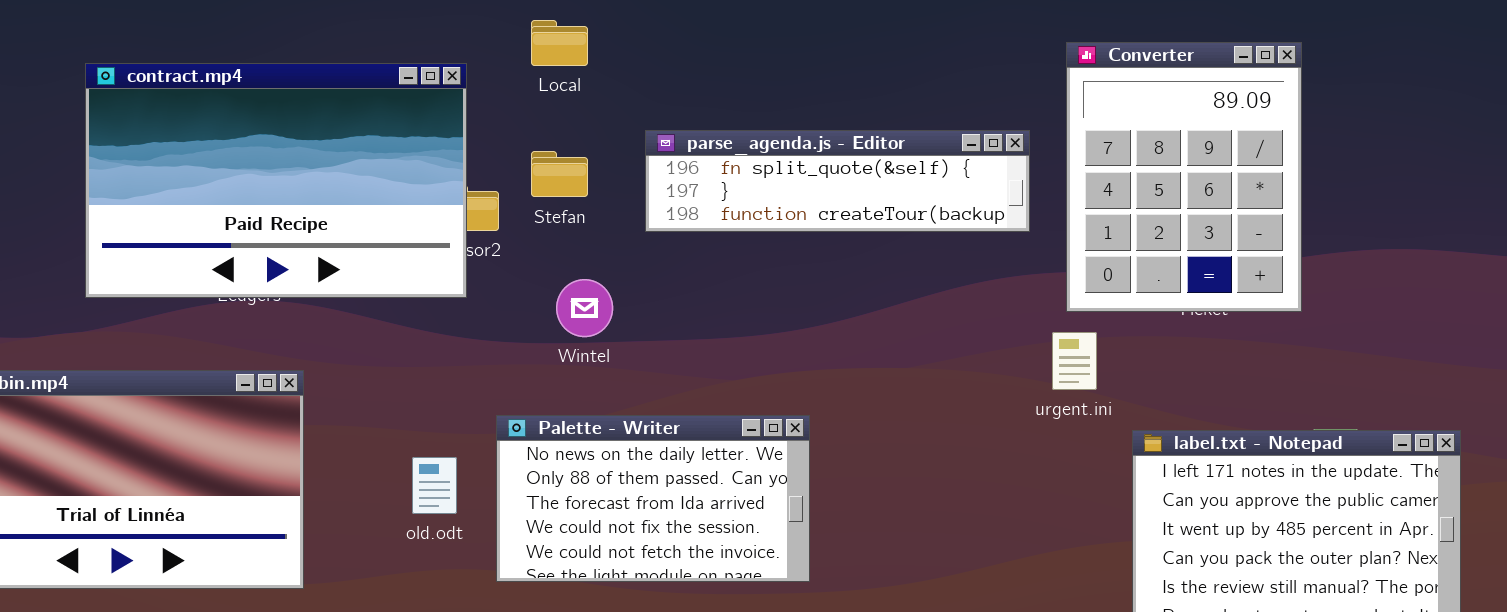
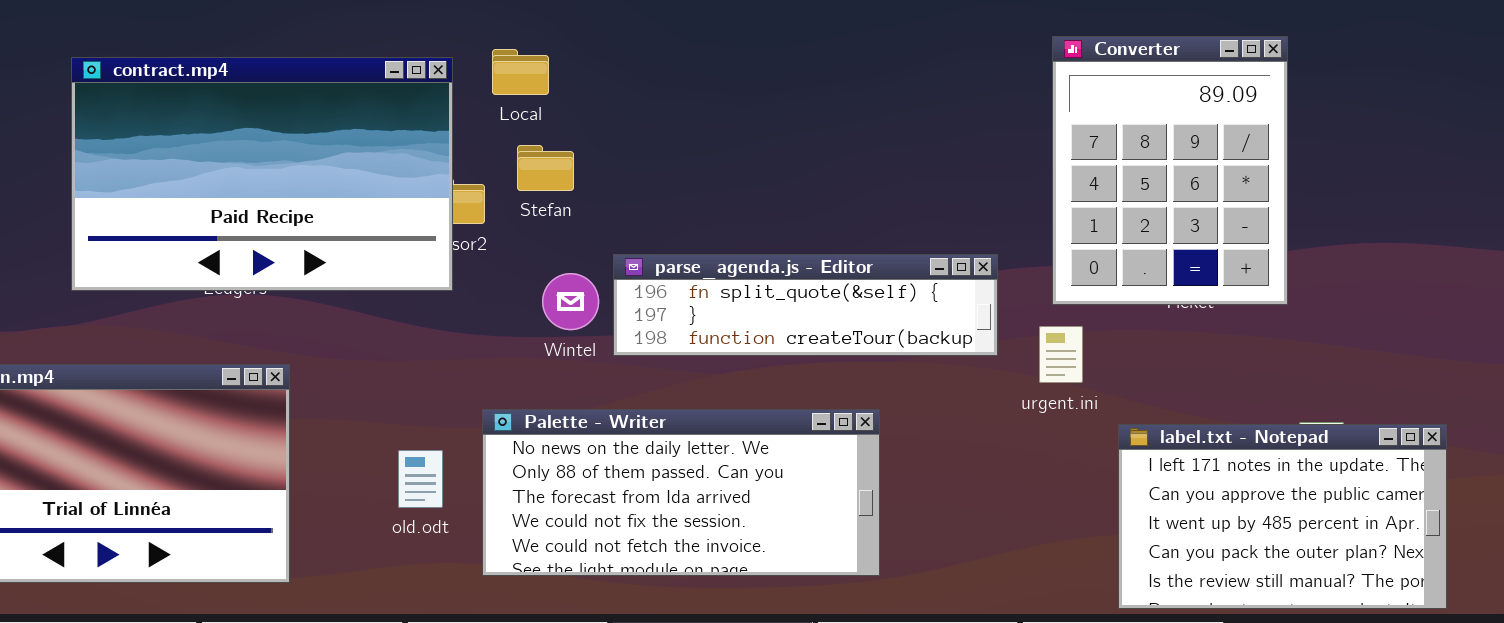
Local: [531,20,588,66] -> [492,49,549,95], moved
parse_agenda.js - Editor: [645,130,1030,232] -> [613,254,998,356], moved
Palette - Writer: [496,415,810,582] -> [482,409,880,576], resized

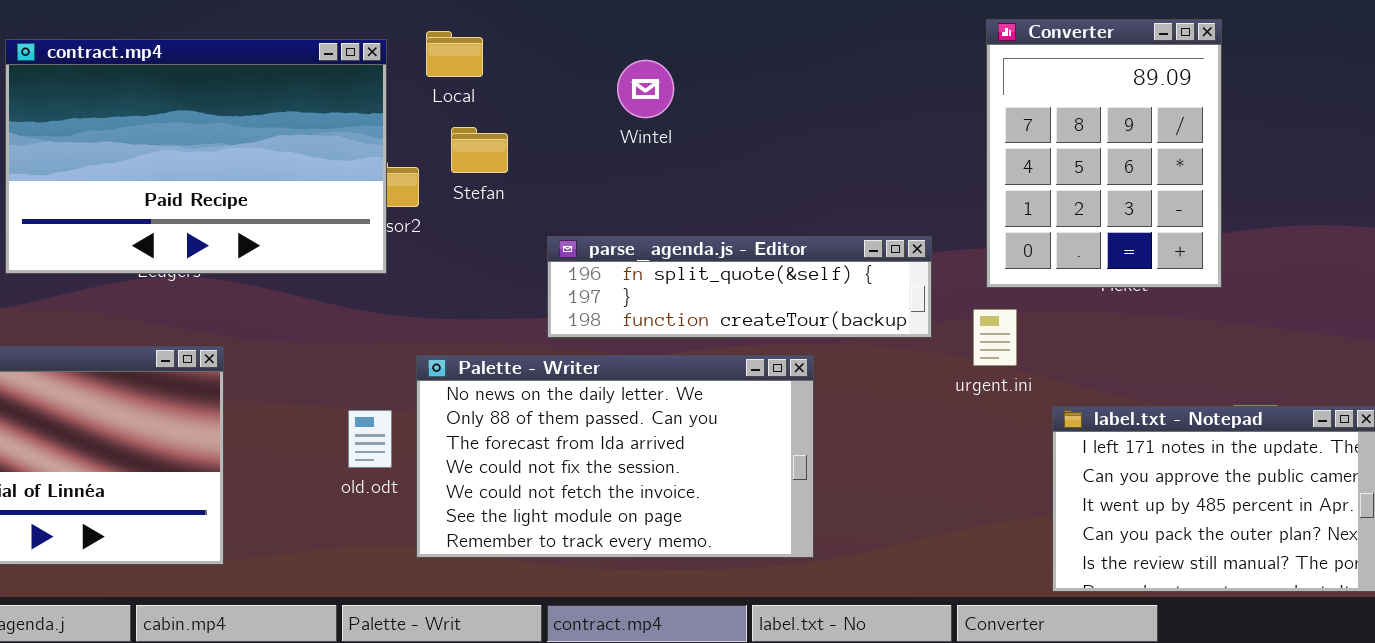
Wintel: [542,273,599,330] -> [617,60,674,118], moved
Palette - Writer: [482,409,880,576] -> [416,355,814,558], resized
old.odt: [398,450,443,508] -> [348,410,392,468], moved

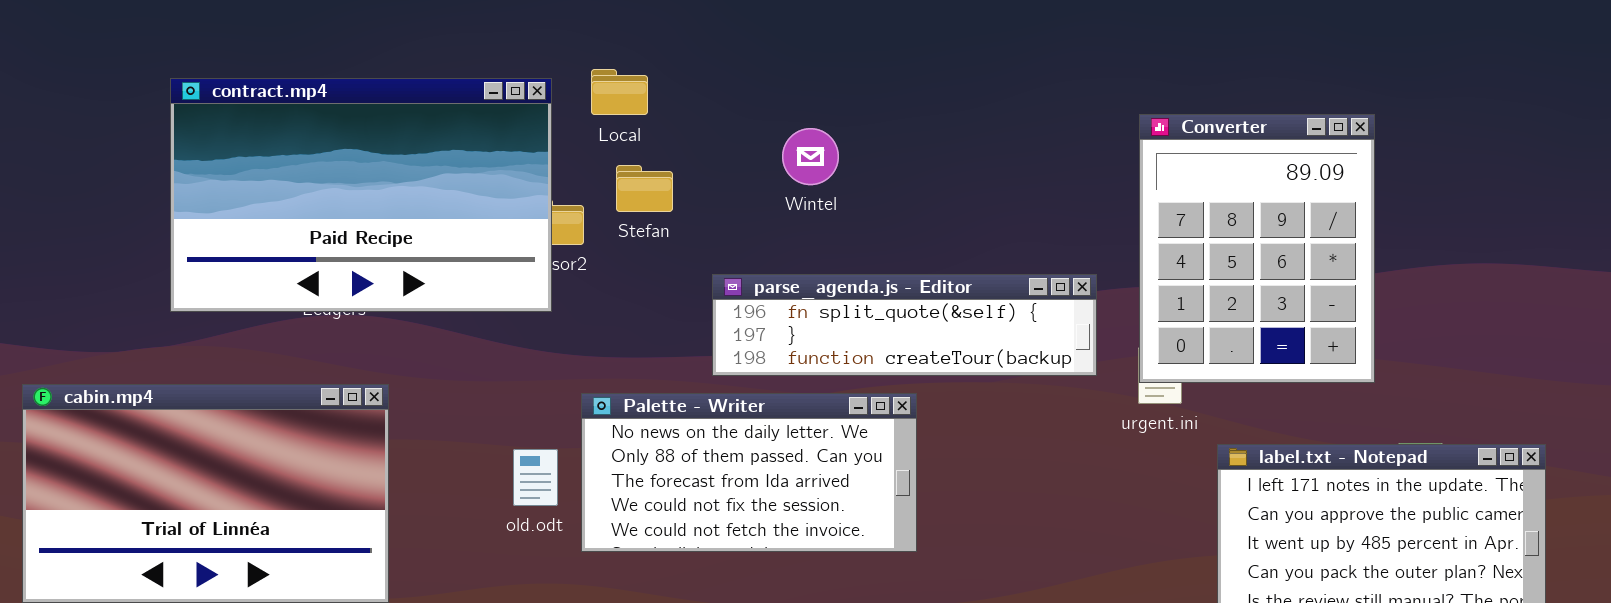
Converter: [986,19,1222,288] -> [1139,114,1375,383], moved
Wintel: [617,60,674,118] -> [782,128,839,185], moved
Palette - Writer: [416,355,814,558] -> [581,393,917,552], resized

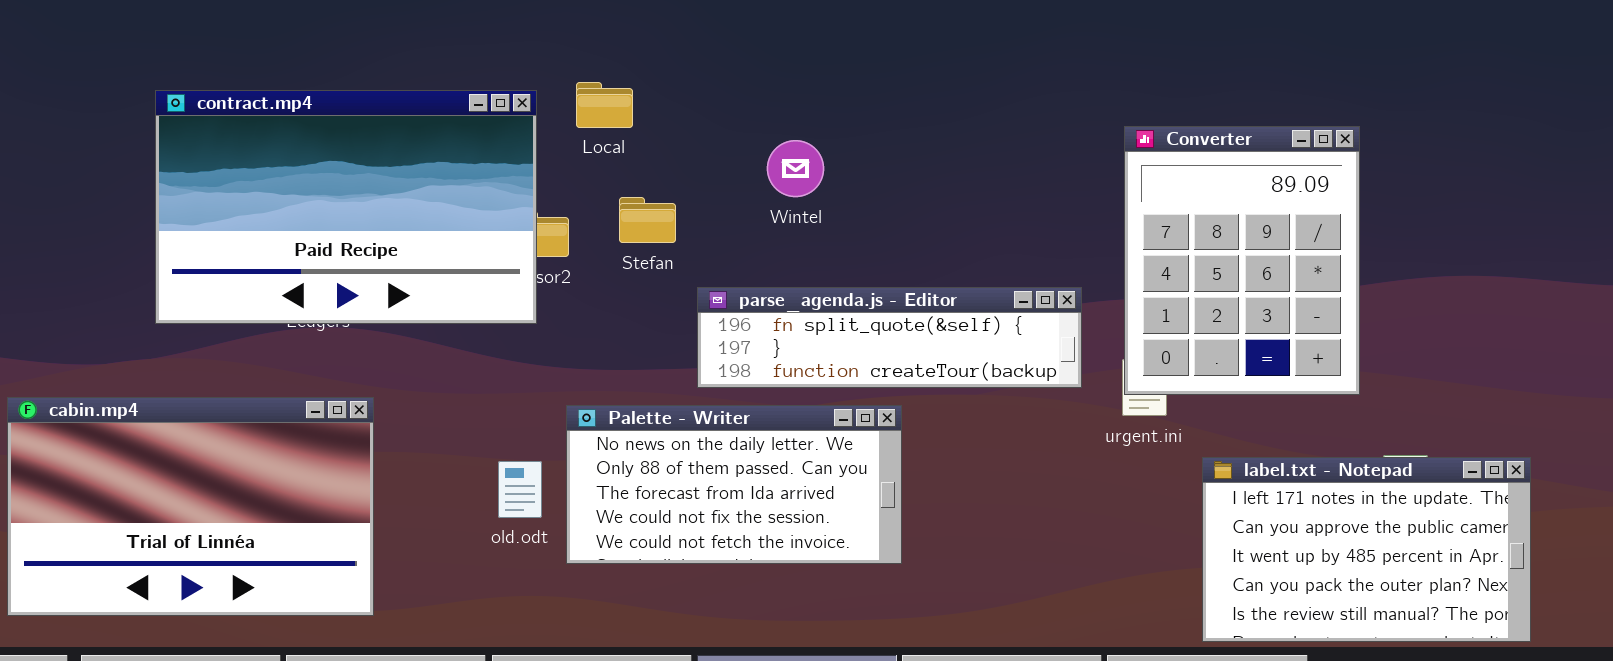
Stefan: [616,165,673,212] -> [619,197,676,243], moved

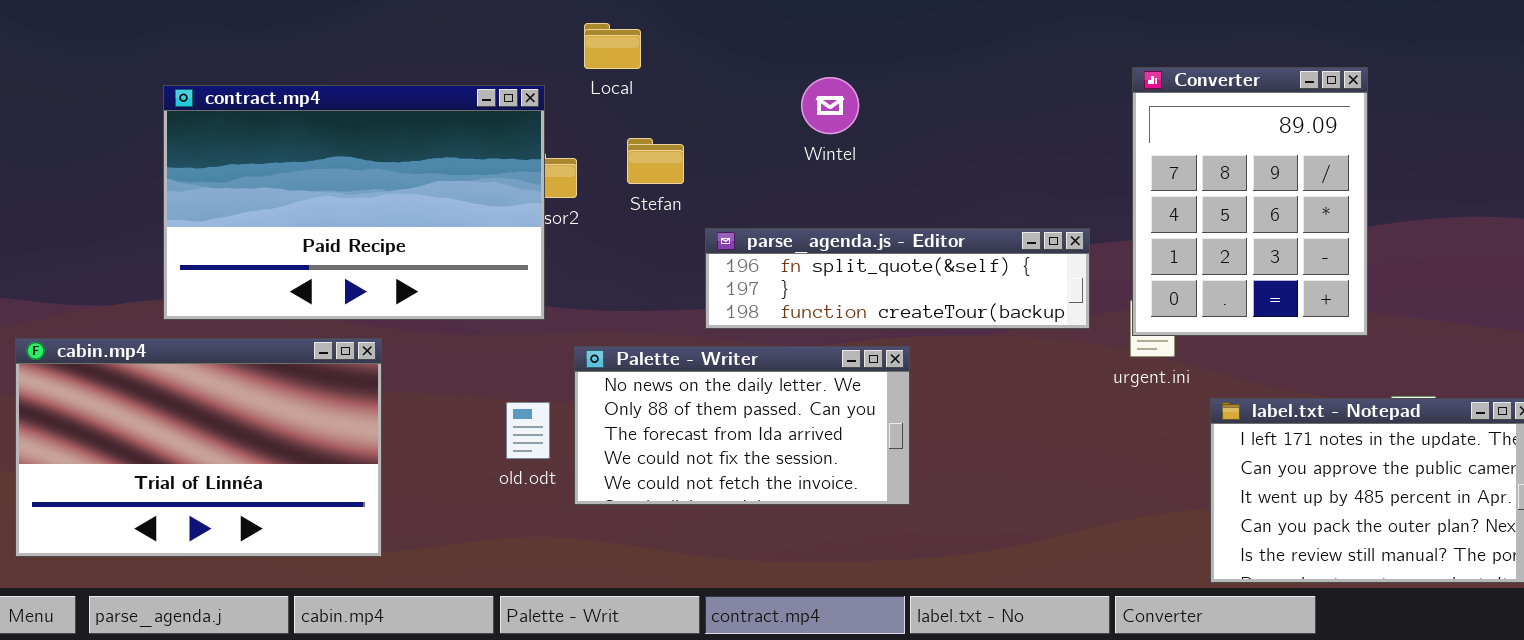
contract.mp4: [155,90,537,324] -> [163,85,545,320], moved
Wintel: [767,140,824,197] -> [801,77,859,134], moved

